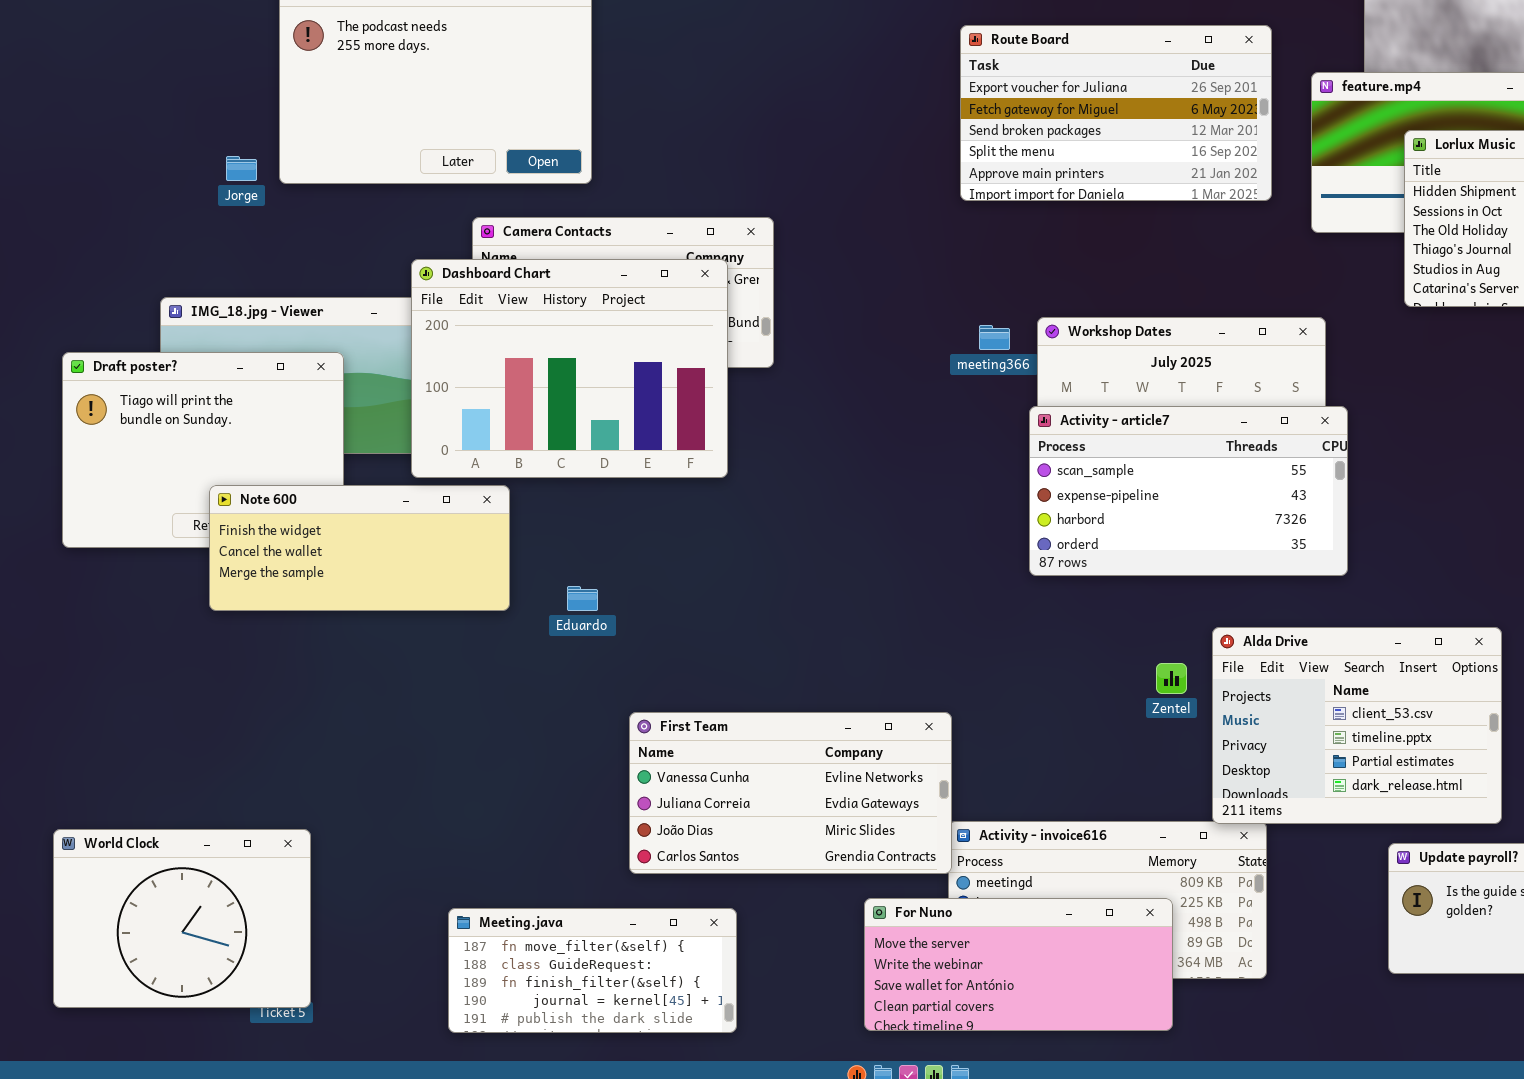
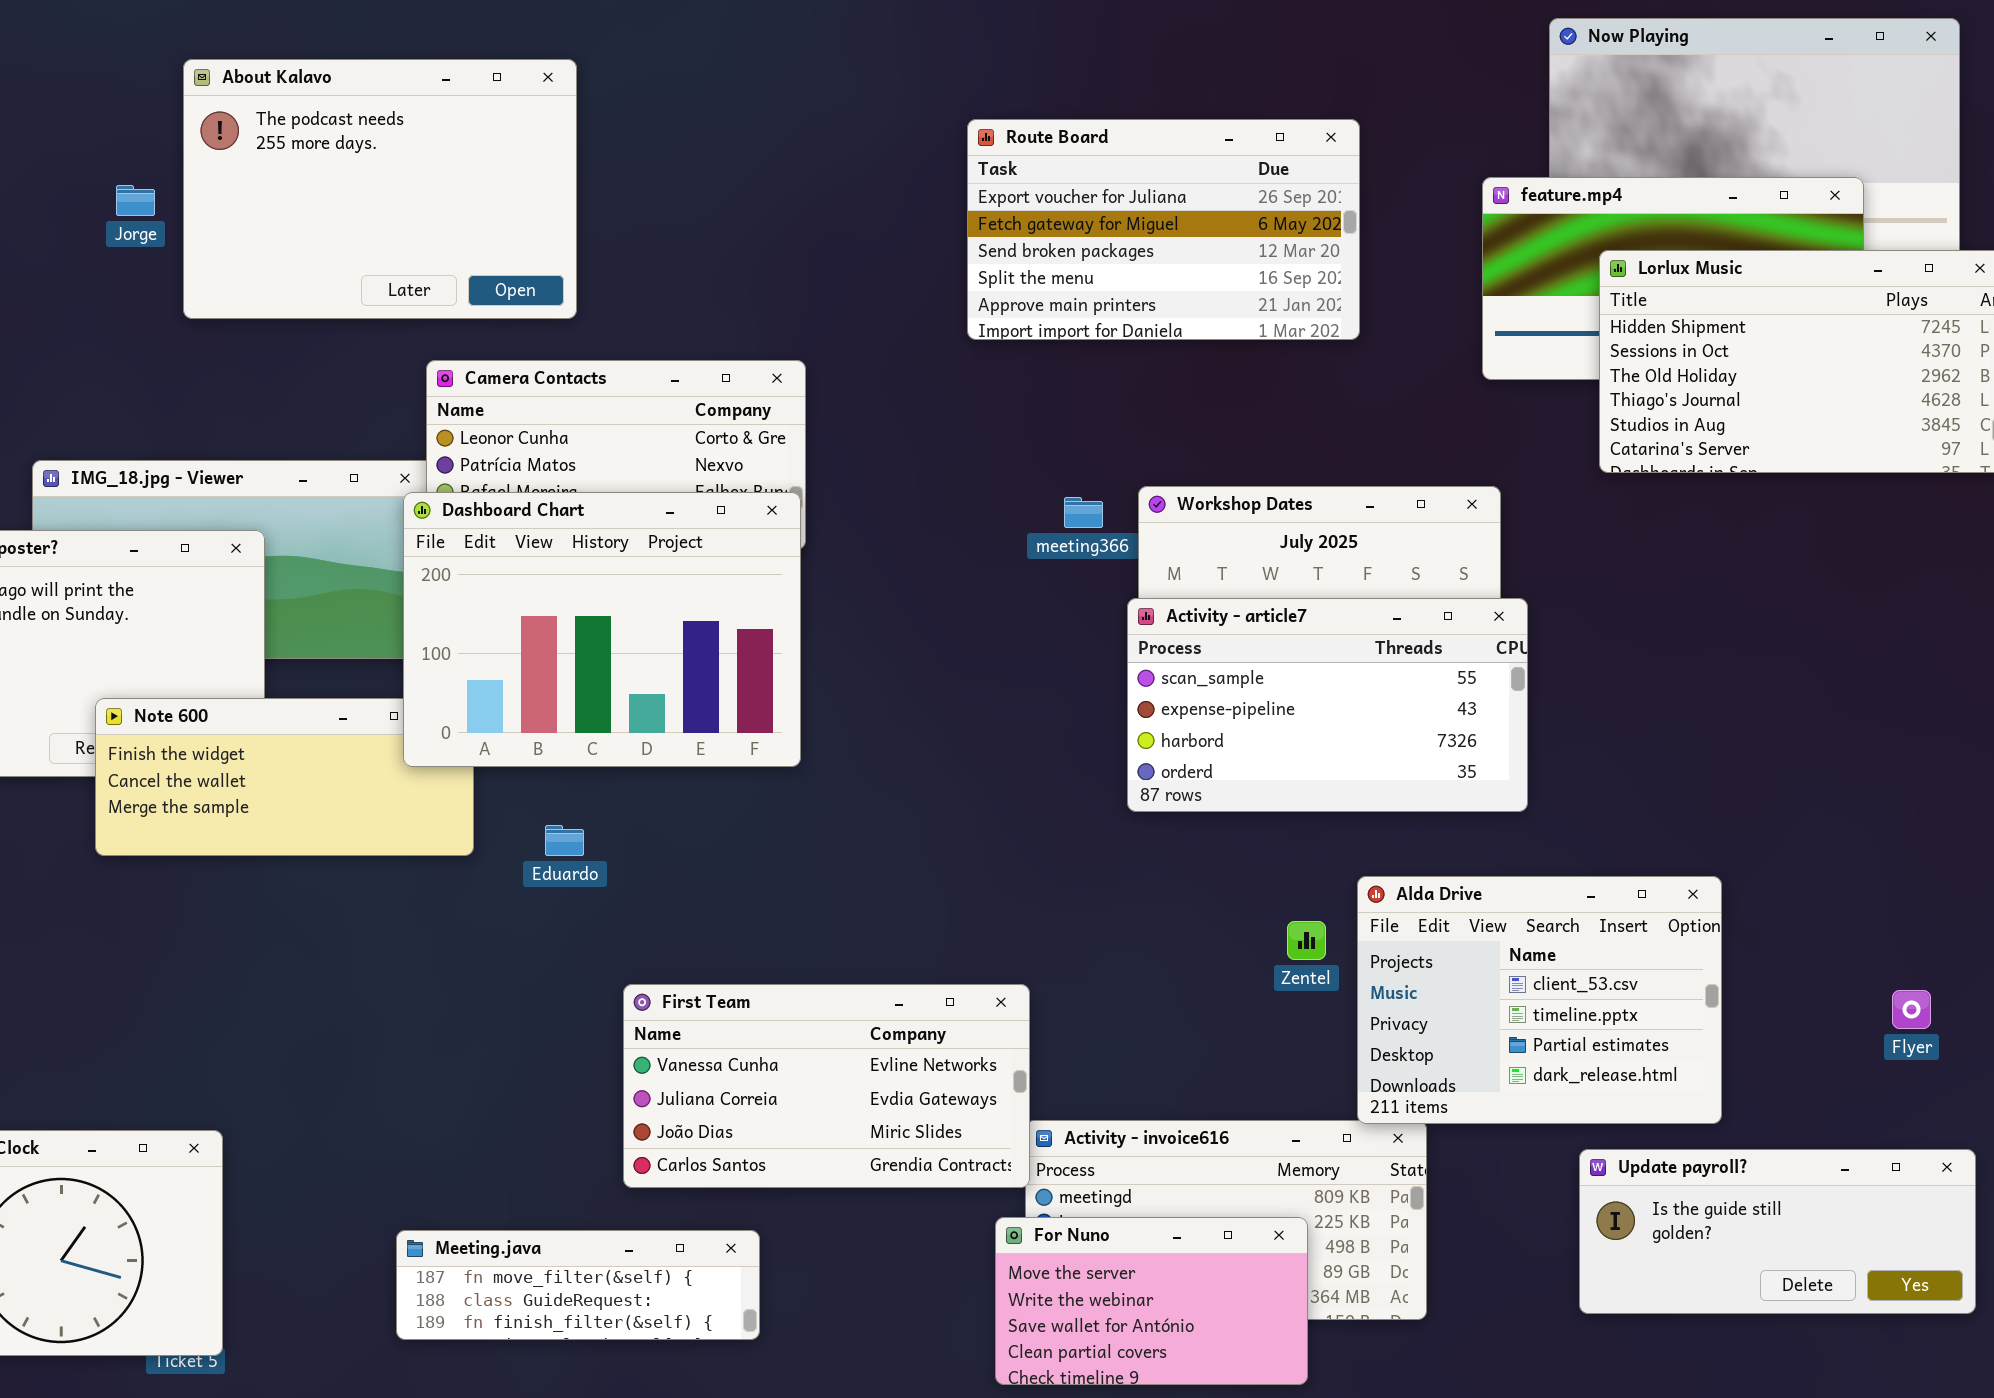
Route Board: [960,25,1272,201] -> [967,119,1360,340], moved
Jorge: [226,156,257,181] -> [116,185,155,216], moved
Dashboard Chart: [411,259,728,478] -> [403,492,801,767], moved
For Nuno: [864,898,1173,1031] -> [995,1217,1308,1385], resized
Meeting.java: [448,908,737,1033] -> [396,1230,760,1340], resized

